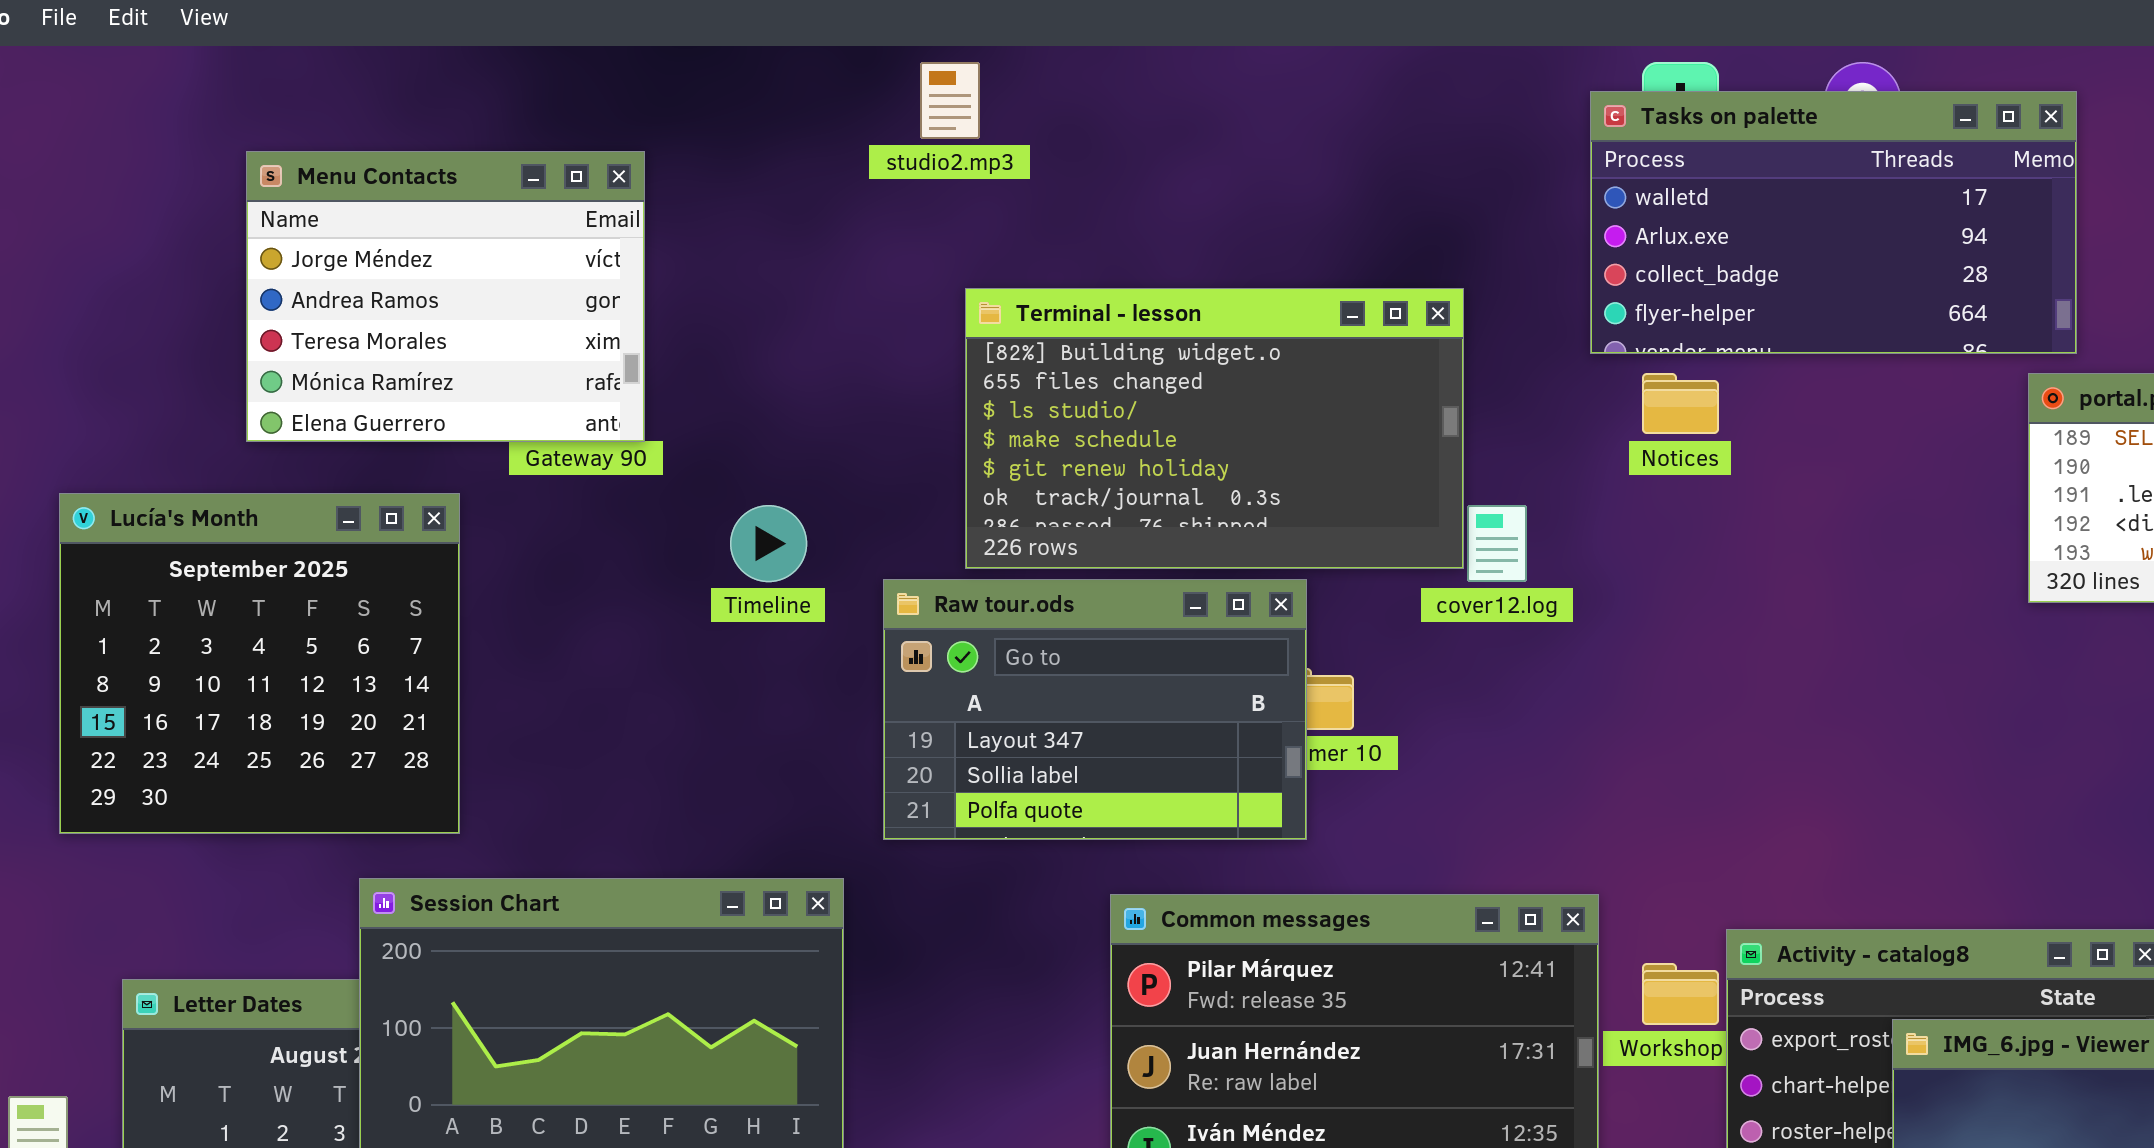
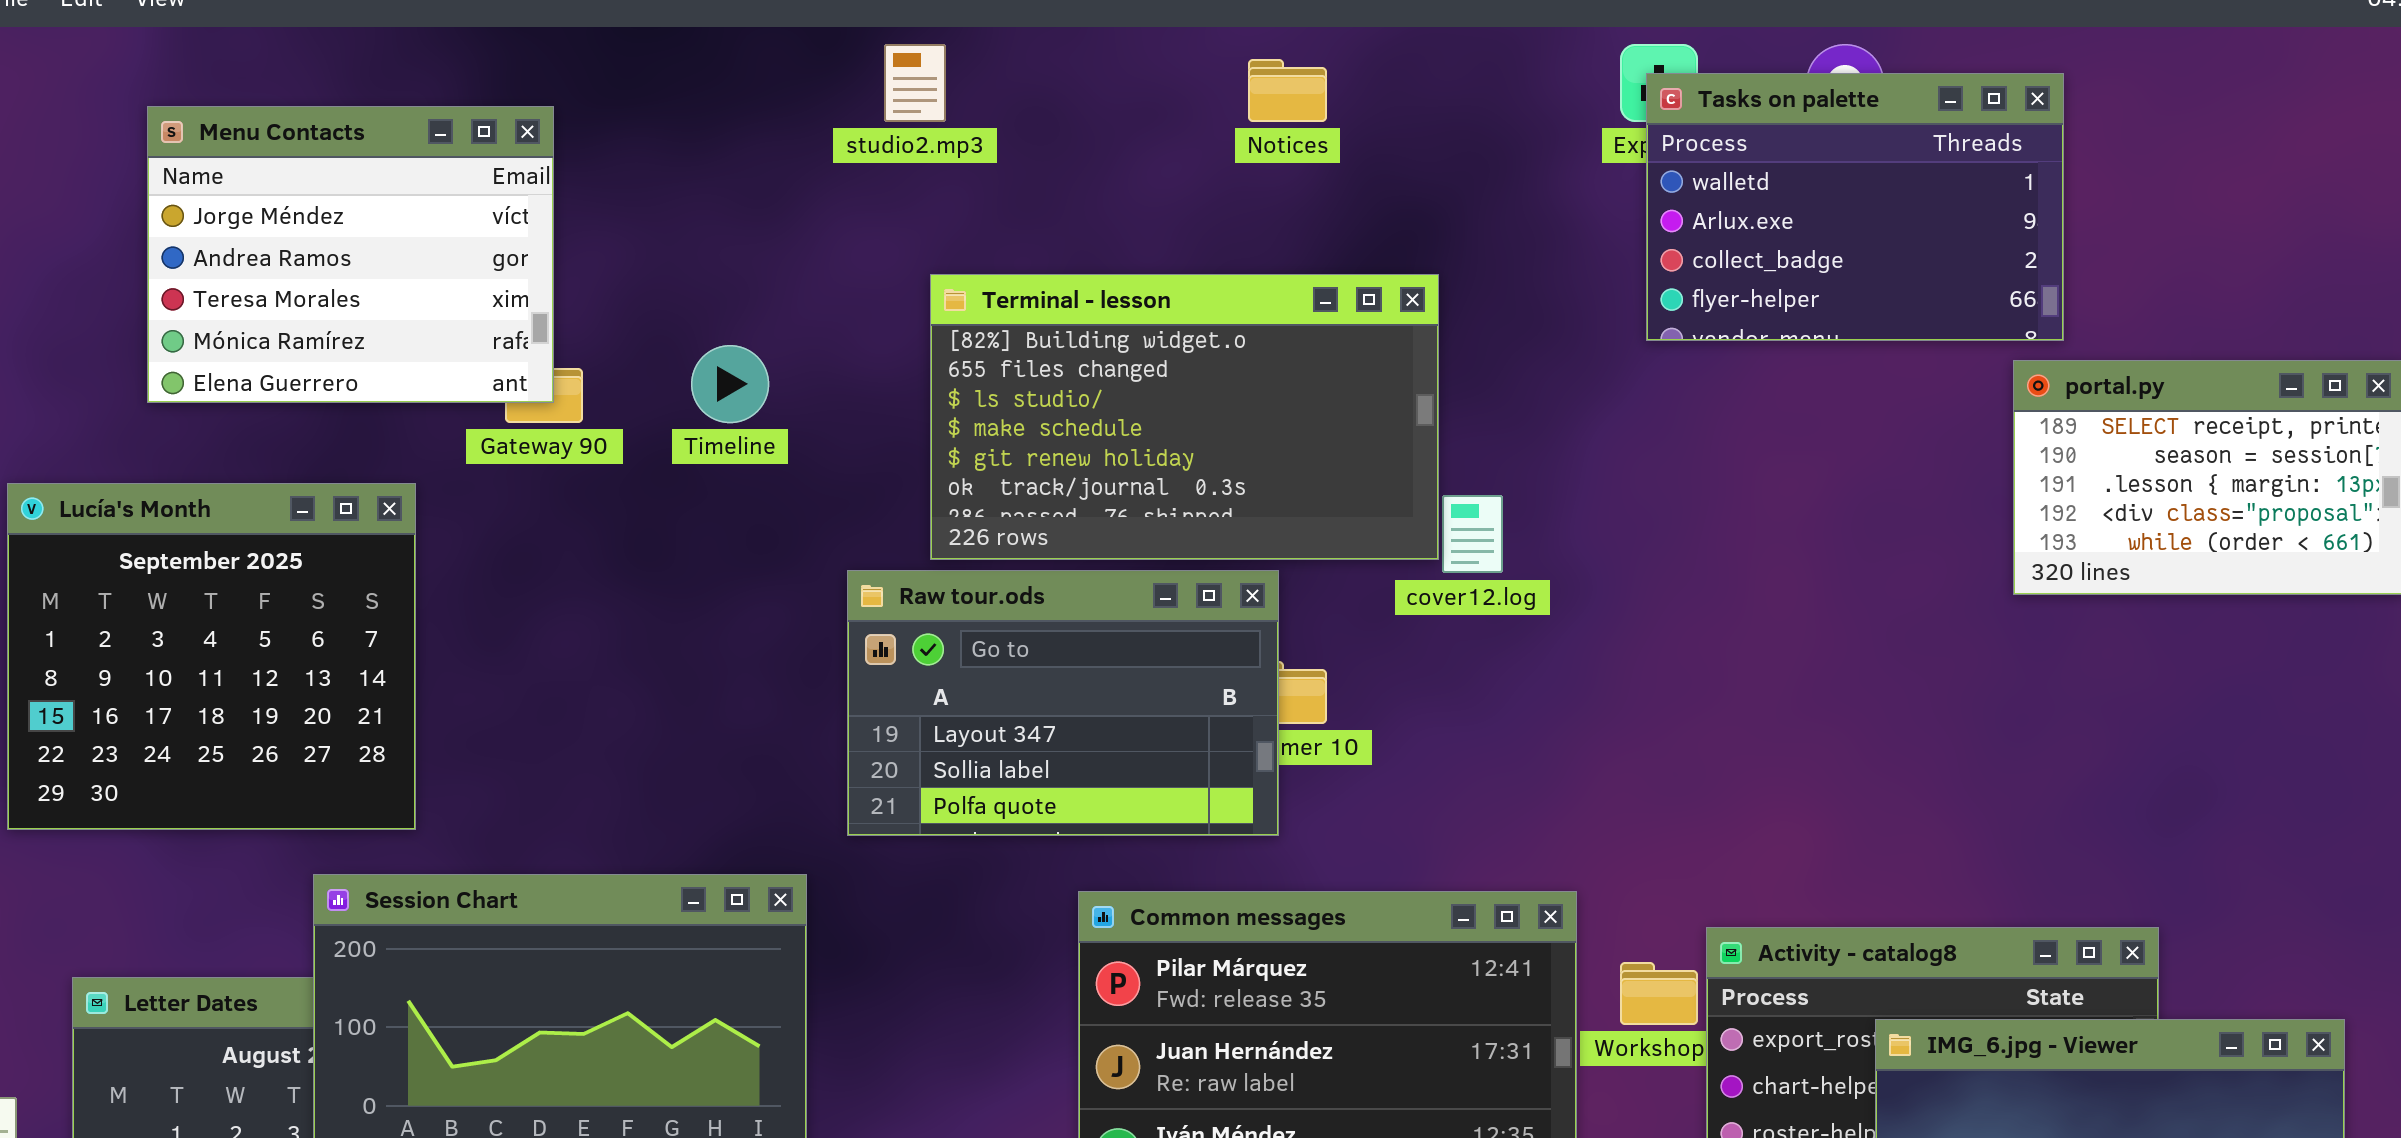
Tasks on palette: [1590,91,2077,354] -> [1646,73,2064,341], resized
Menu Contacts: [246,151,645,442] -> [147,106,554,403], moved
Notices: [1642,373,1719,434] -> [1248,59,1327,122], moved
Timeline: [730,505,807,582] -> [691,345,769,423], moved

